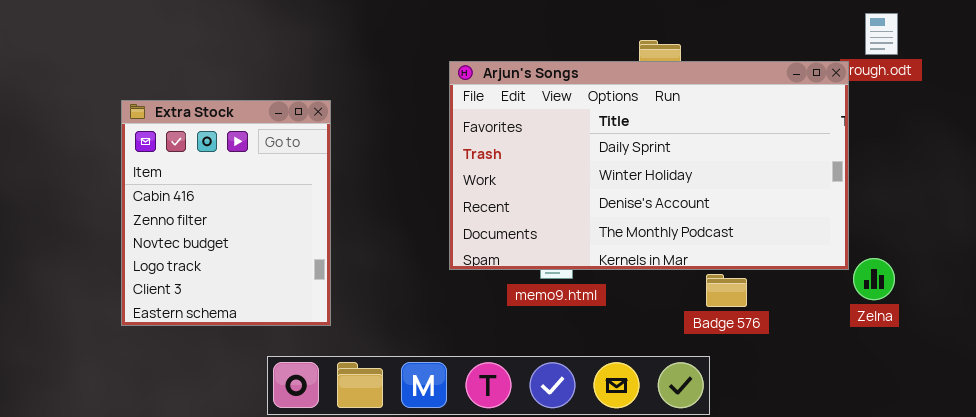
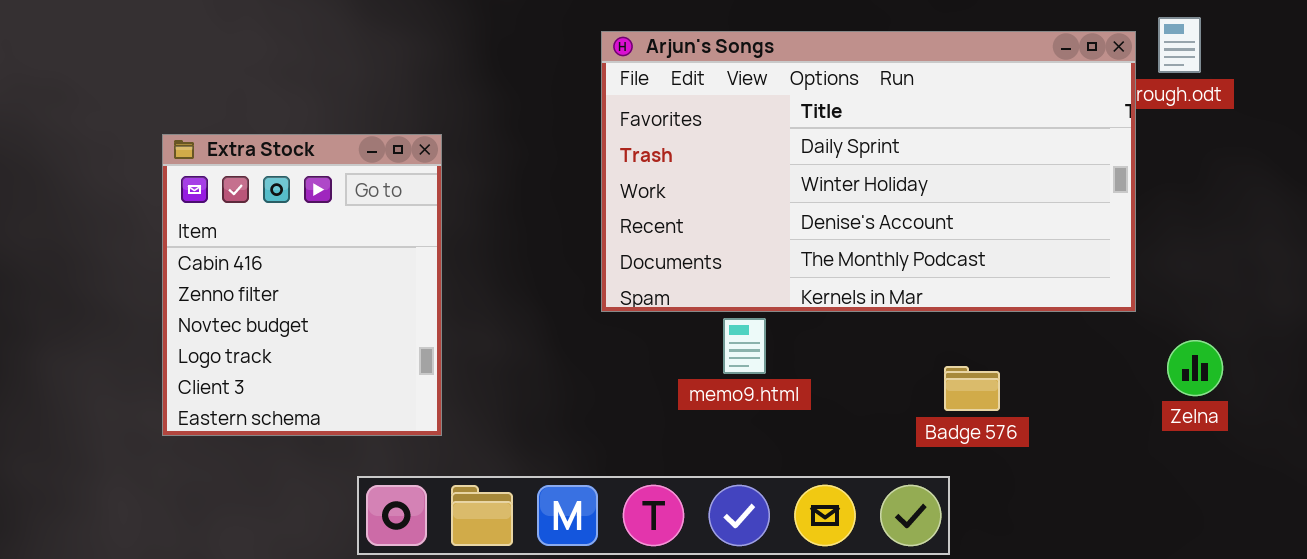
Arjun's Songs: [449,61,849,270] -> [601,31,1136,312], moved
Zelna: [853,258,895,300] -> [1167,340,1223,396], moved

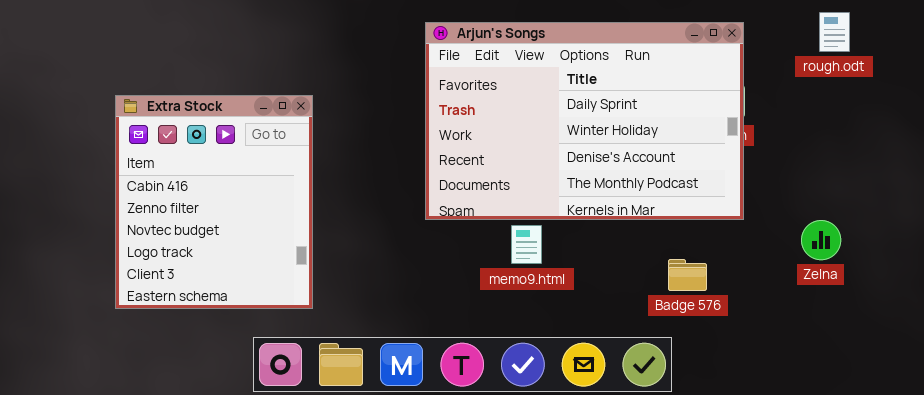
Arjun's Songs: [601,31,1136,312] -> [425,22,744,220], resized
Zelna: [1167,340,1223,396] -> [801,220,841,260], moved

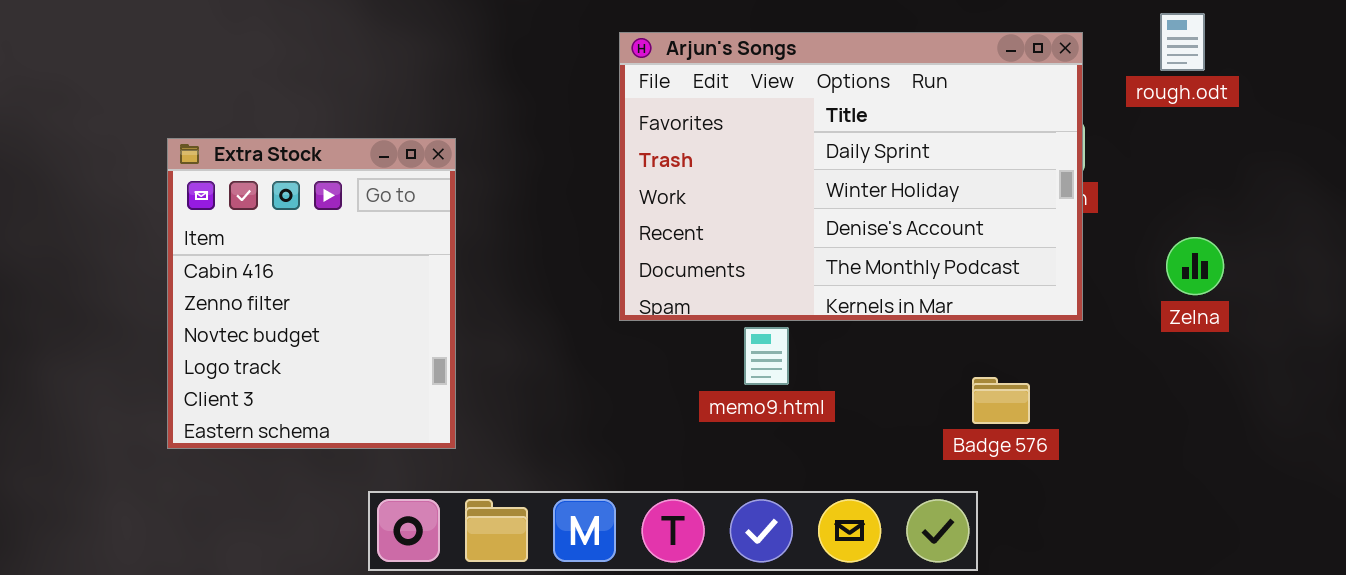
rough.odt: [819,12,850,52] -> [1160,13,1205,71], moved
Zelna: [801,220,841,260] -> [1166,237,1224,295], moved

